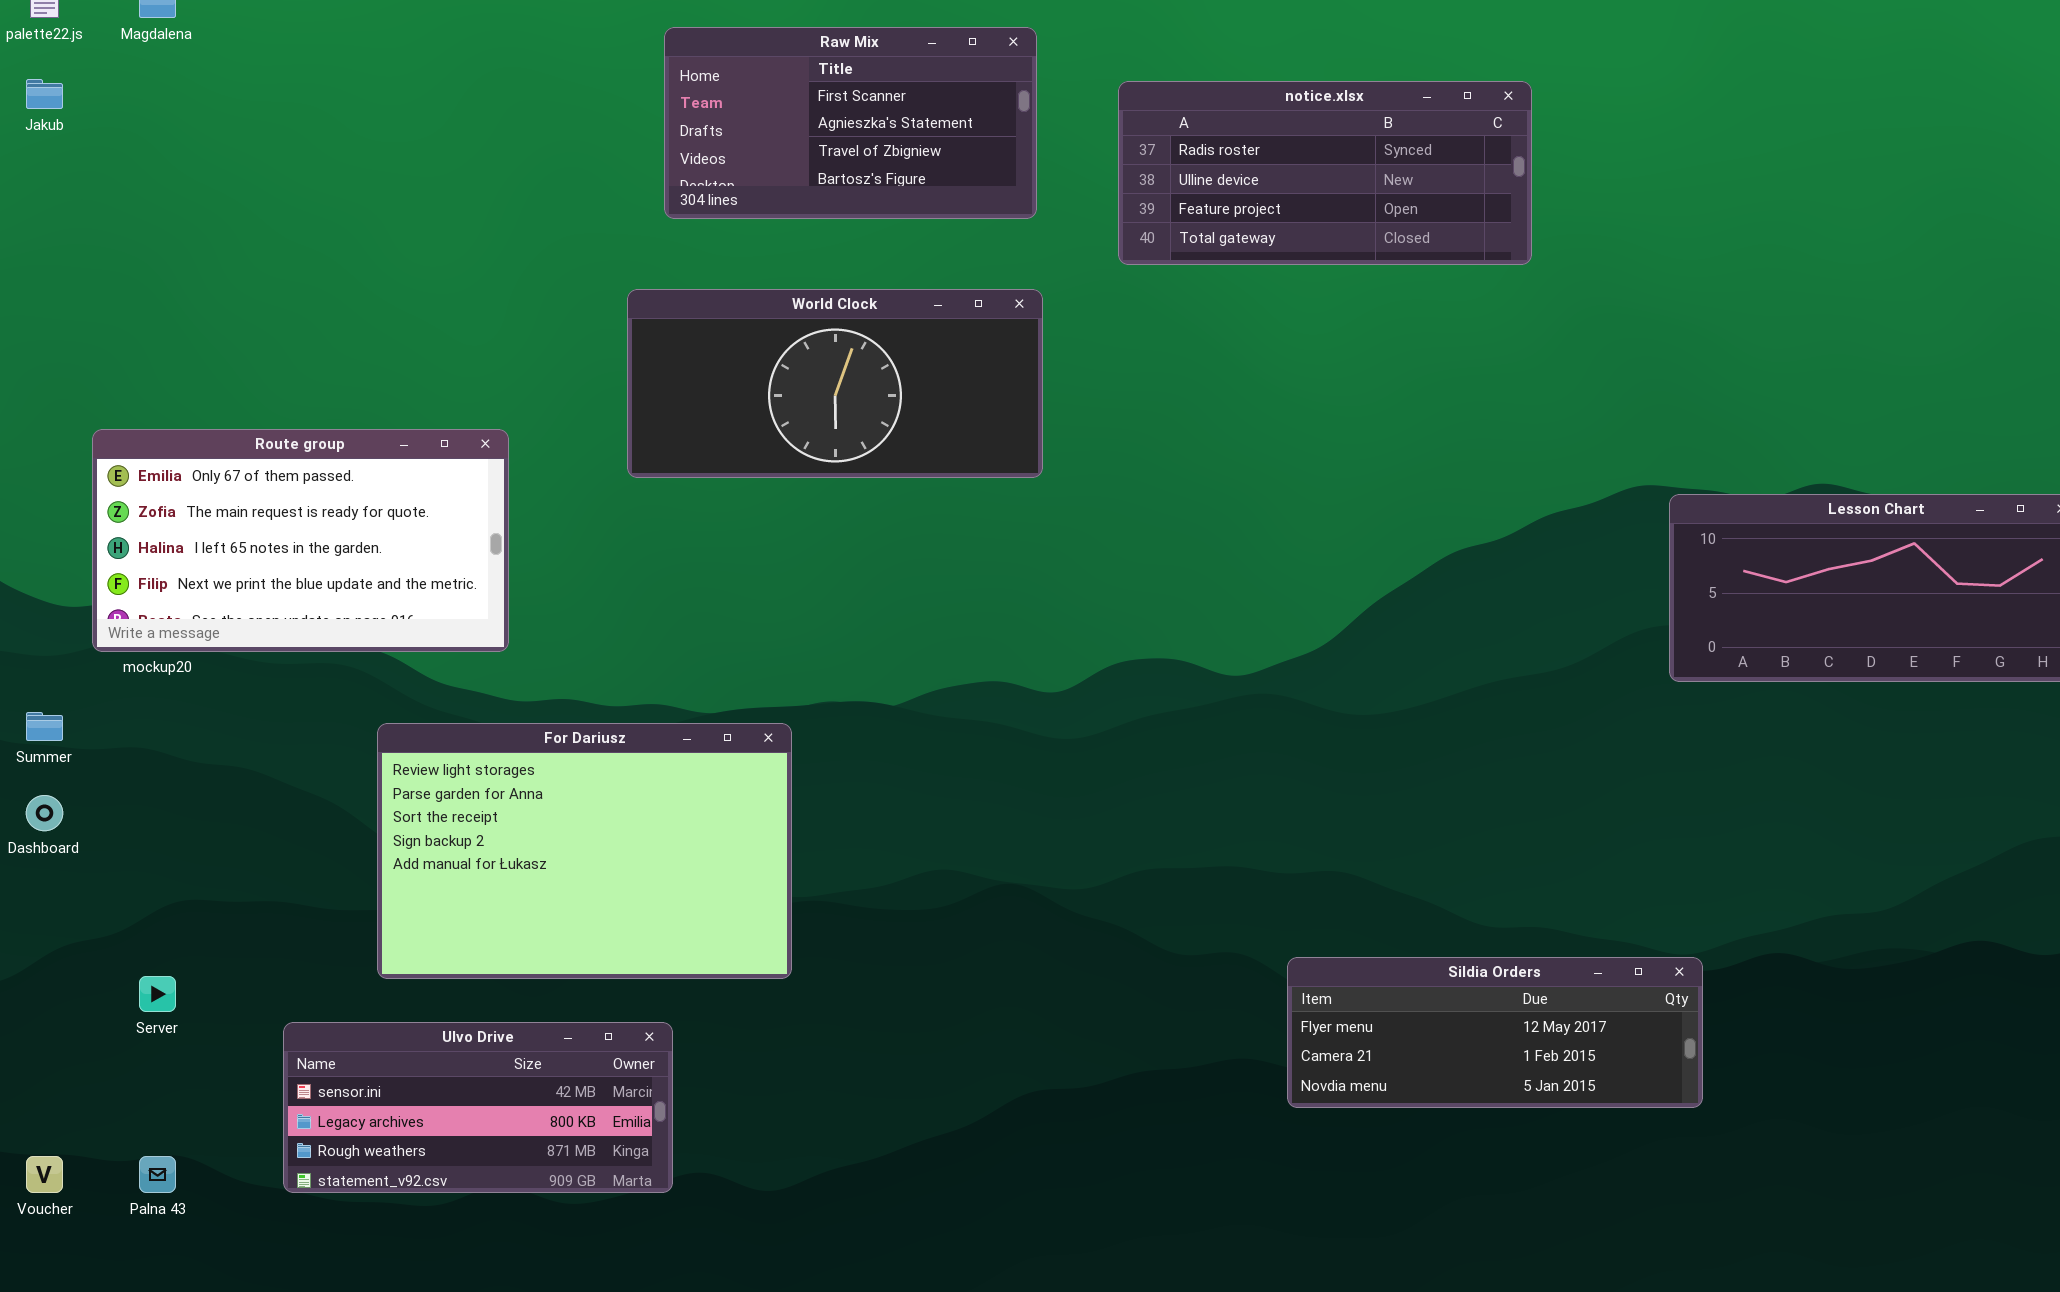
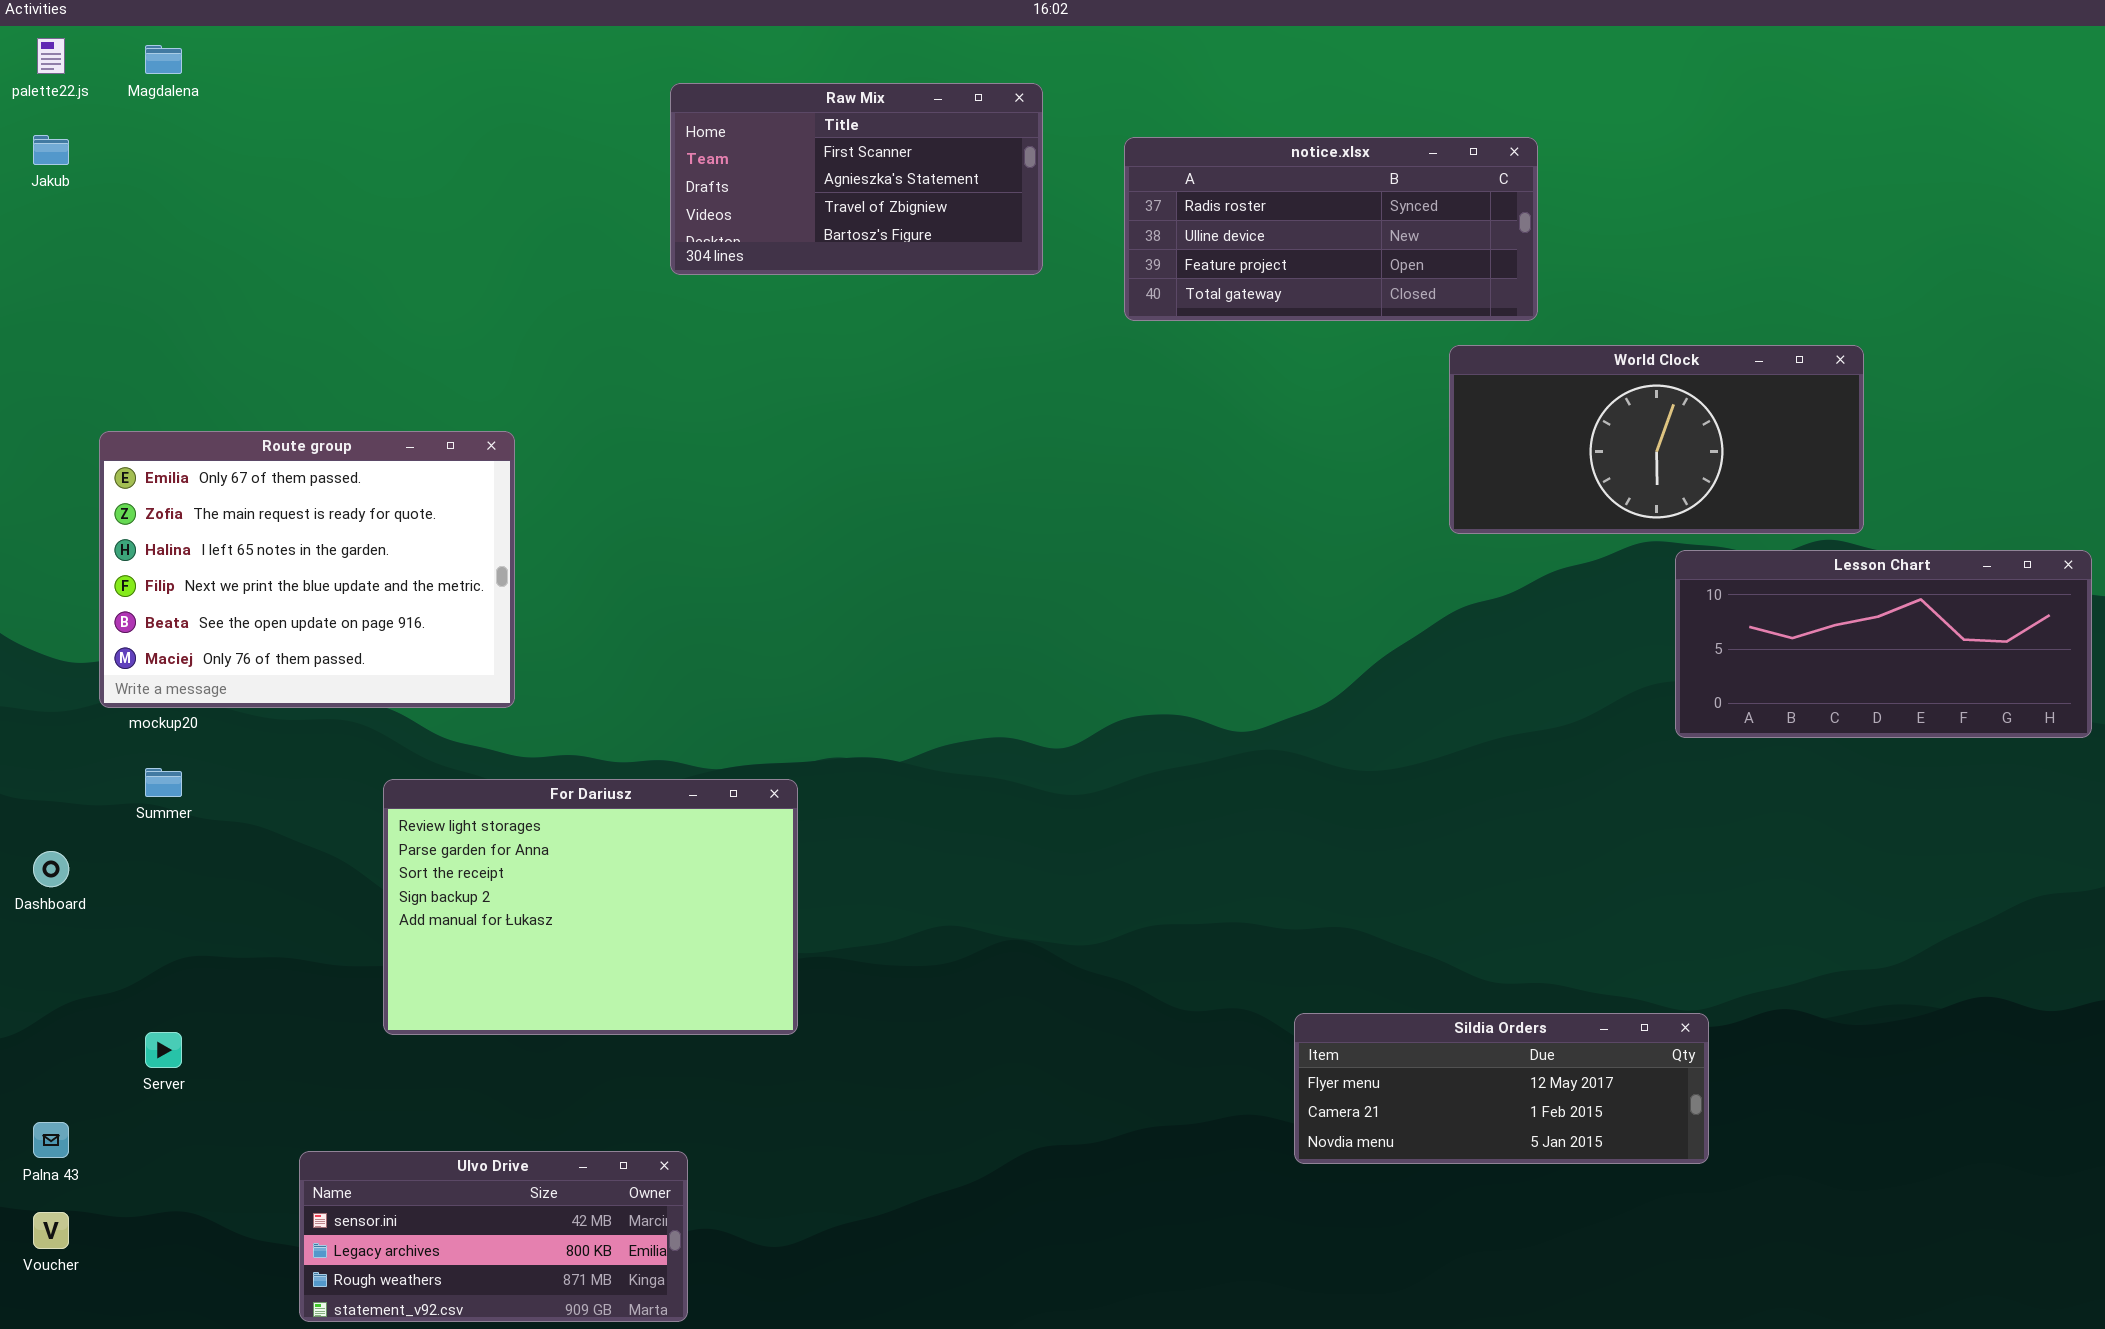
World Clock: [627,289,1043,478] -> [1449,345,1864,534], moved
Route group: [92,429,509,652] -> [99,431,515,708], resized
Summer: [26,712,63,741] -> [145,768,182,797], moved
Ulvo Drive: [283,1022,673,1193] -> [299,1151,688,1322], moved
Palna 43: [139,1156,176,1193] -> [33,1122,69,1158], moved

